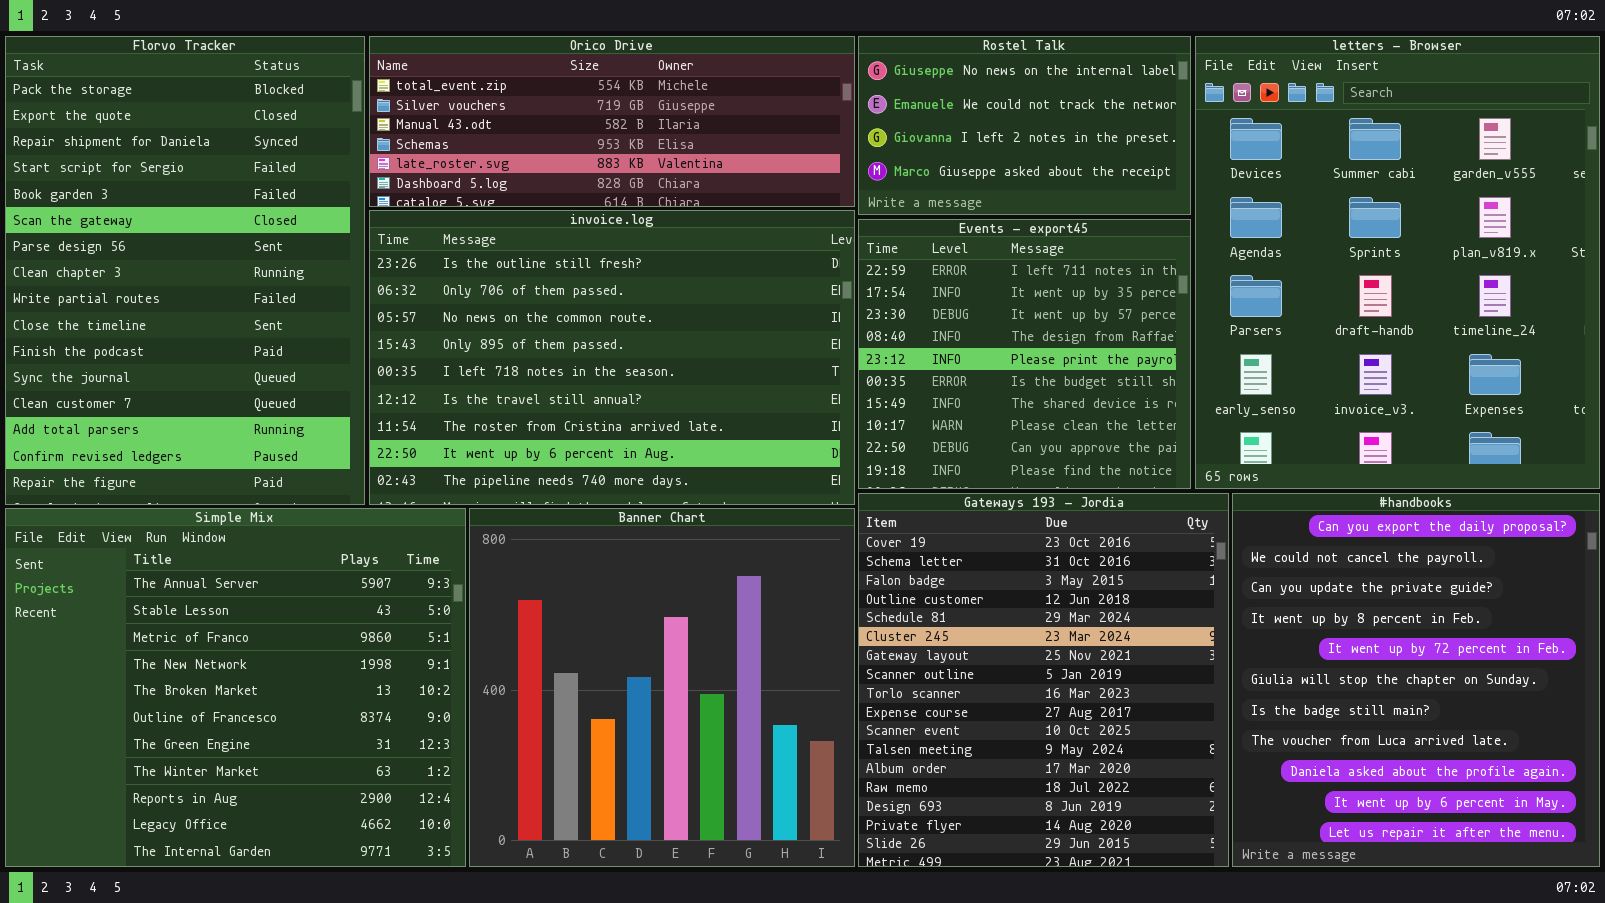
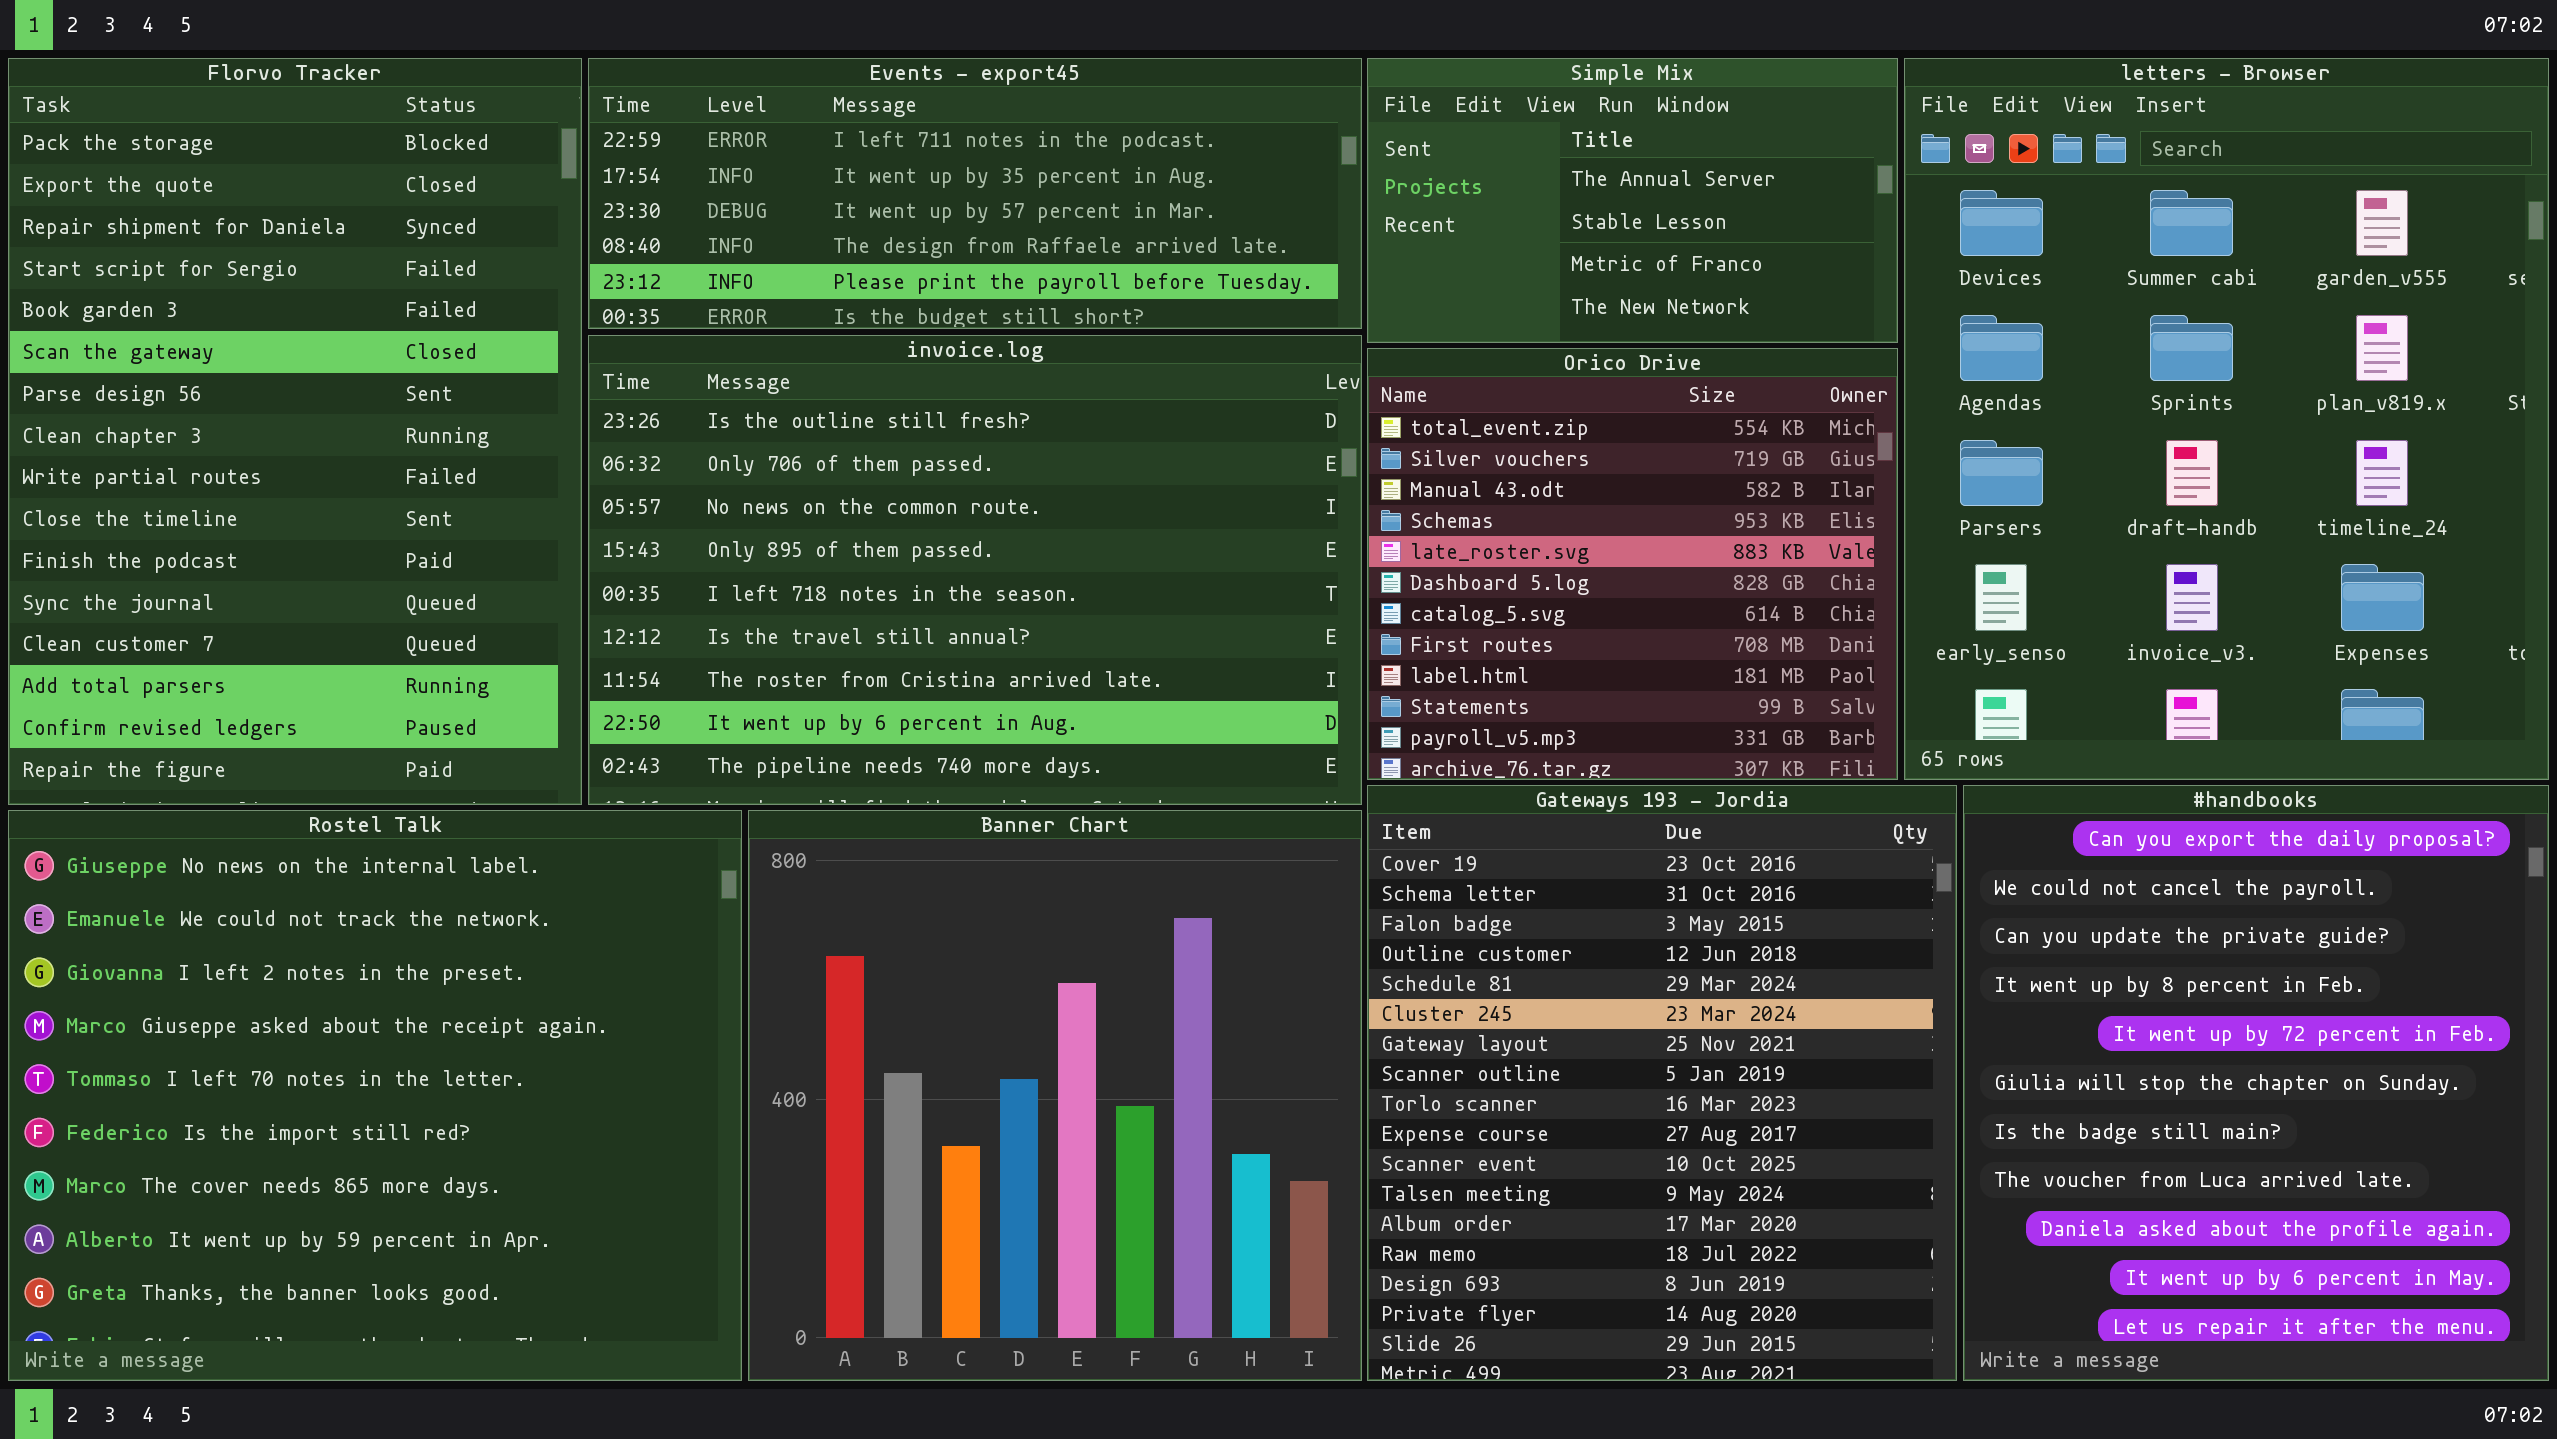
Orico Drive: [369,36,855,207] -> [1367,348,1898,780], moved, resized
Rostel Talk: [858,36,1191,215] -> [8,810,742,1381], moved, resized
Events - export45: [858,219,1191,489] -> [588,58,1362,329], moved, resized
Simple Mix: [5,508,466,867] -> [1367,58,1898,343], moved, resized

